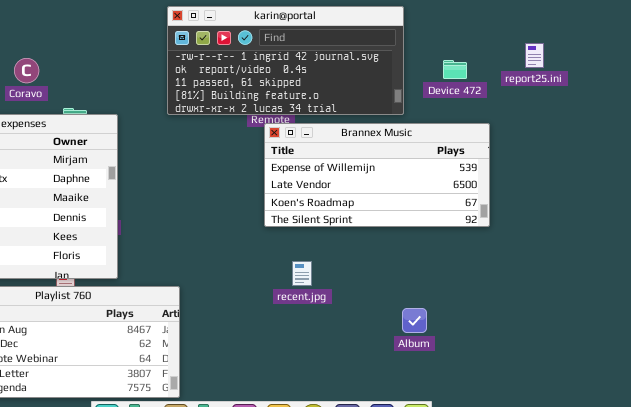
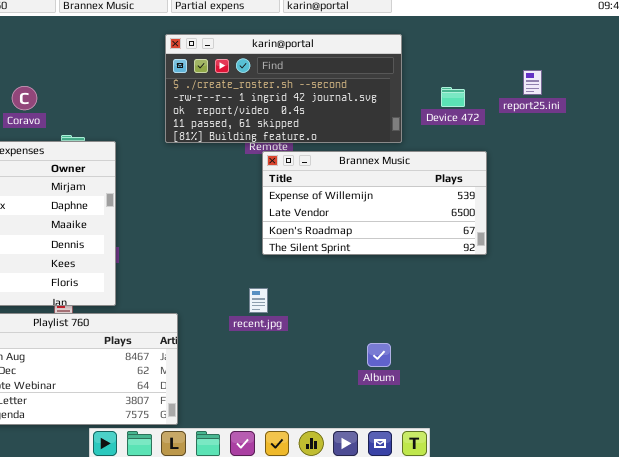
karin@portal: [167,6,404,115] -> [165,34,402,143], scrolled up 1 row
recent.jpg: [292,261,312,286] -> [249,288,268,313], moved
Album: [402,308,427,333] -> [367,343,391,367], moved

